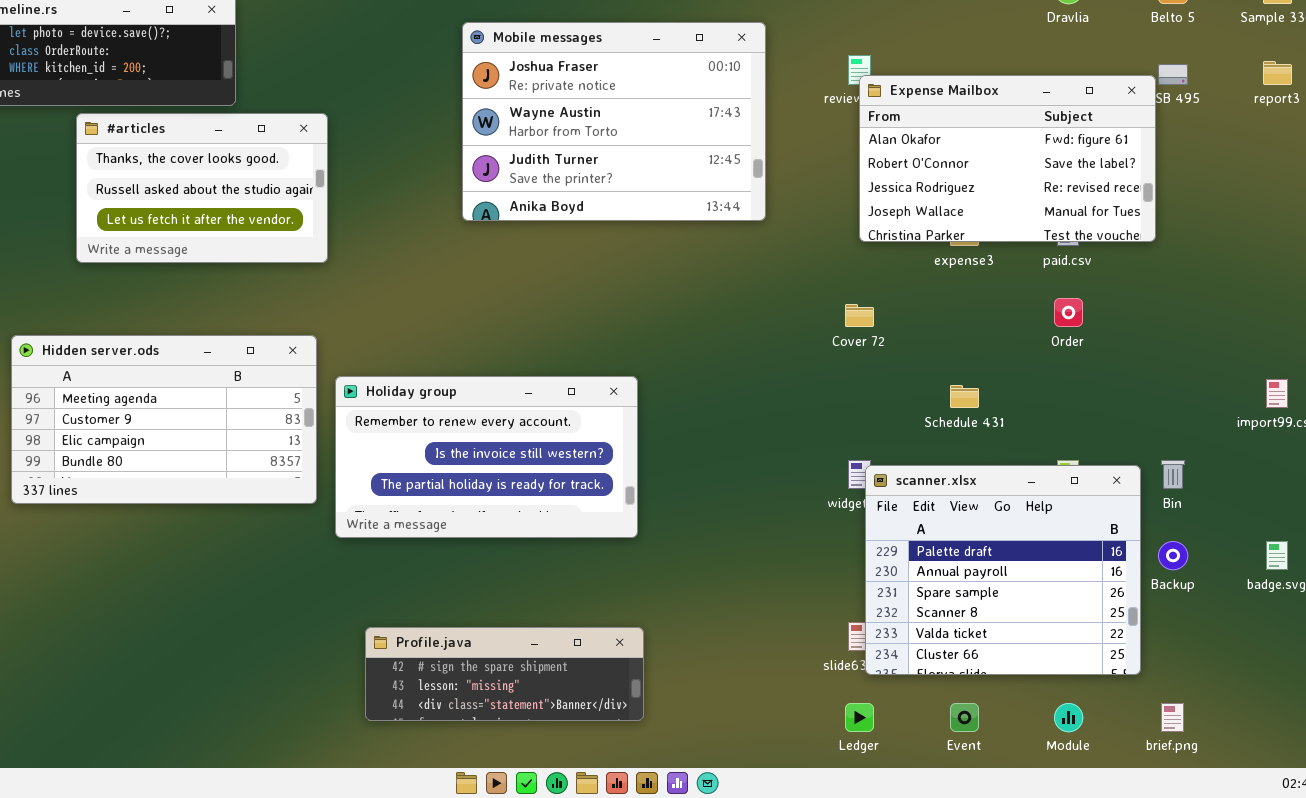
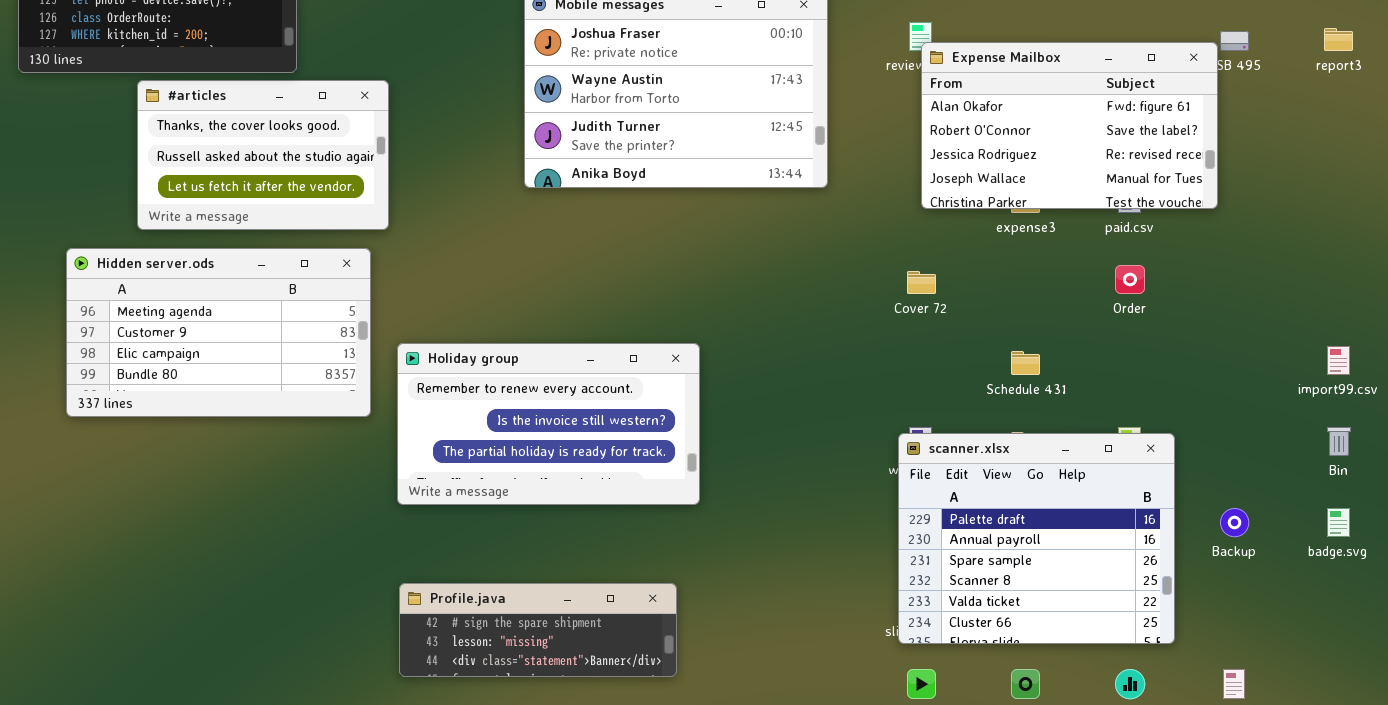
Hidden server.ods: [11,335,317,504] -> [66,248,371,417], moved
Bin: [1161,460,1185,489] -> [1327,427,1351,456], moved
scanner.xlsx: [865,465,1141,675] -> [898,433,1175,644], moved
Profile.java: [365,627,644,721] -> [399,583,677,677], moved

